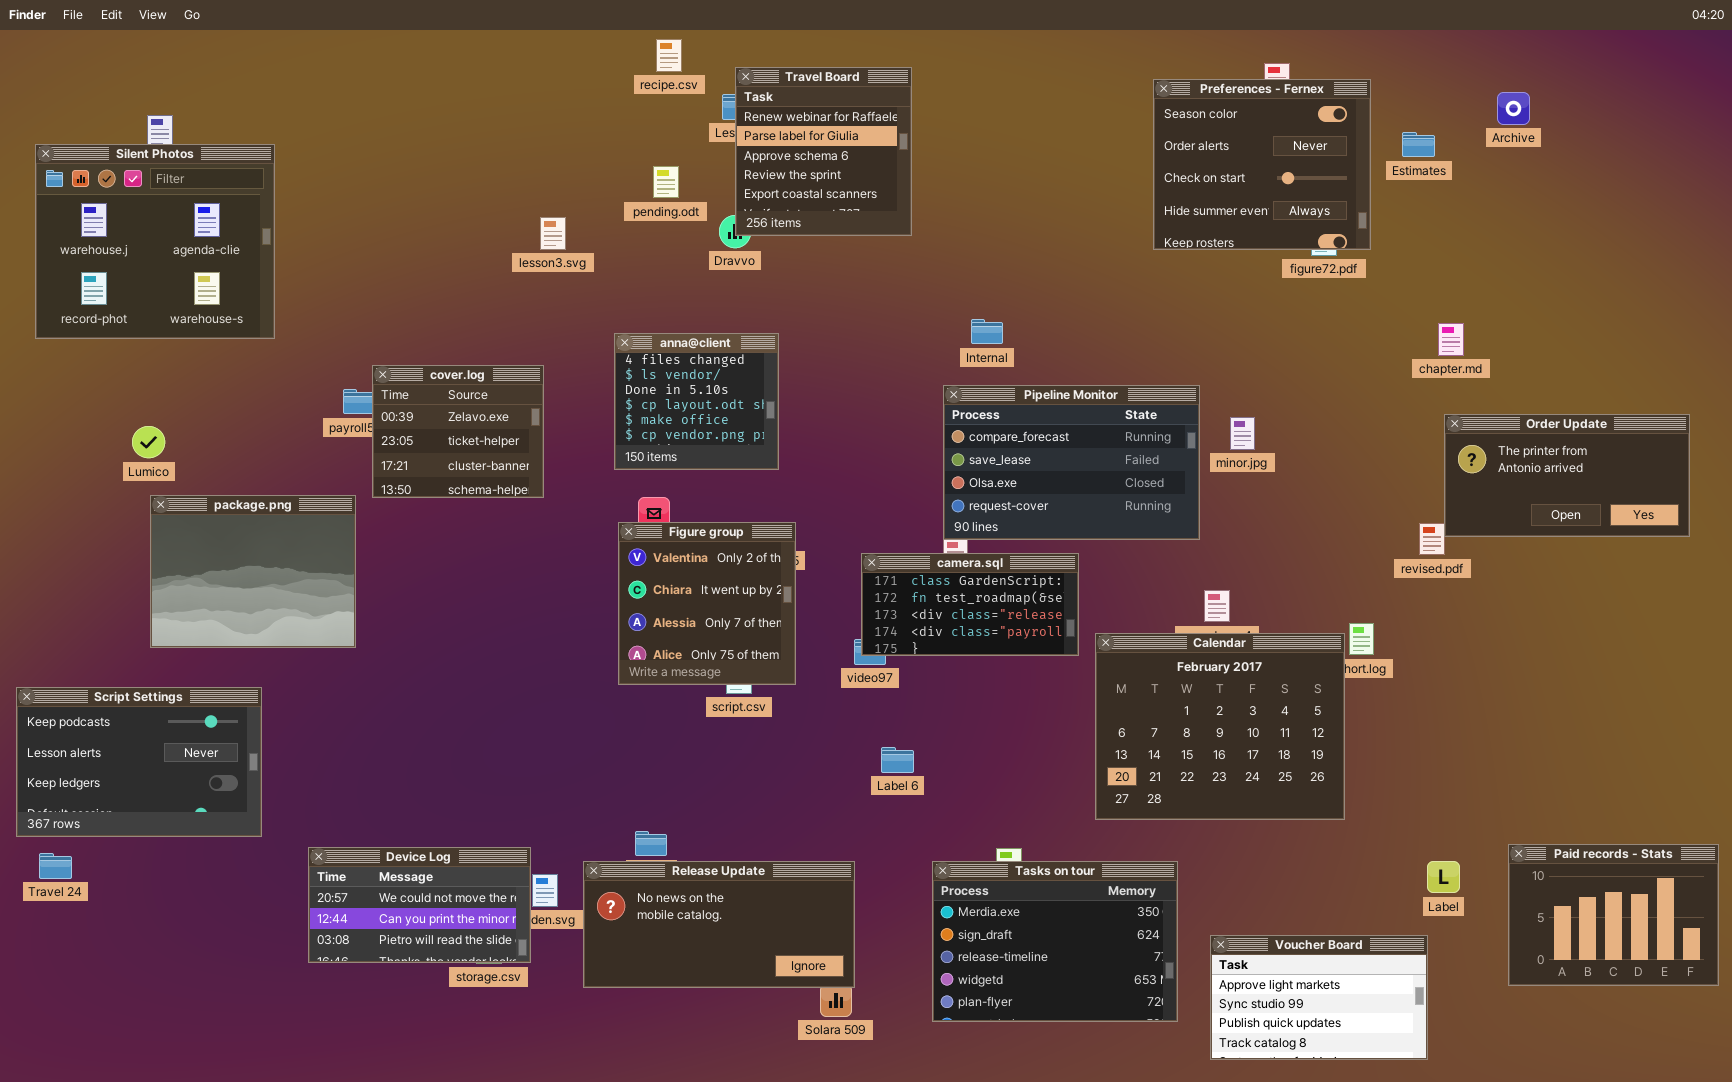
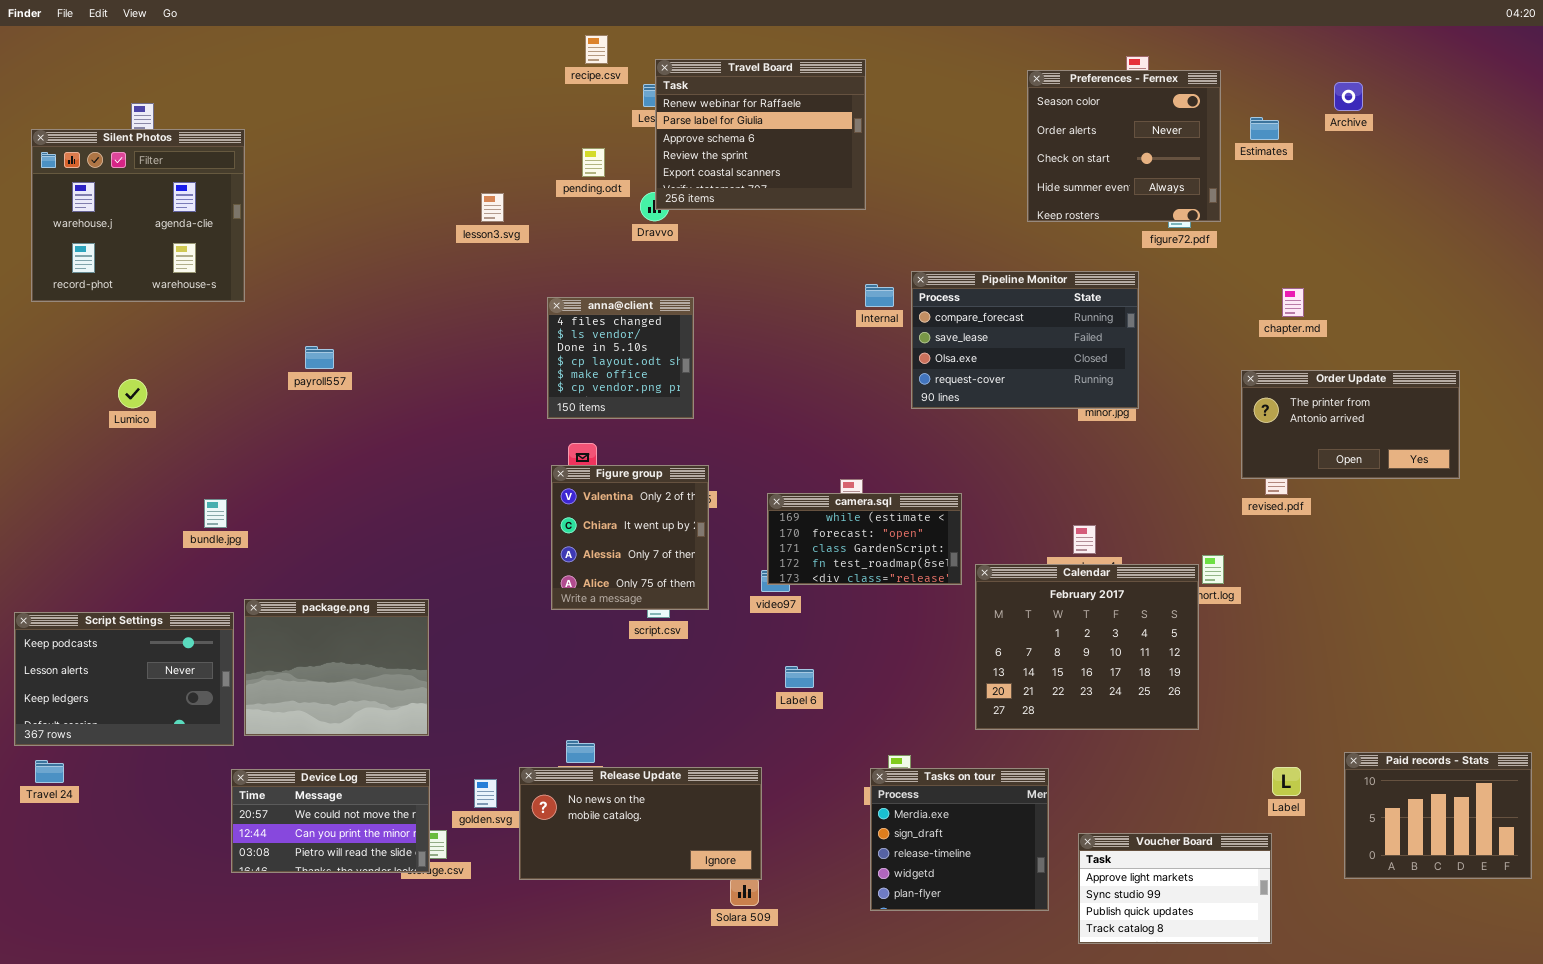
Travel Board: [735,67,912,236] -> [655,59,866,210], resized
cover.log: [372,365,544,498] -> none, closed
Pipeline Monitor: [943,385,1200,540] -> [911,271,1139,409], moved
Order Update: [1444,414,1690,537] -> [1241,370,1460,479], moved
package.png: [150,495,356,648] -> [244,599,429,736], moved
camera.sql: [861,553,1079,656] -> [767,493,962,585], scrolled up 2 rows
Device Log: [308,847,531,963] -> [231,769,430,873], moved
Tasks on tour: [932,861,1178,1022] -> [870,768,1049,911], resized

